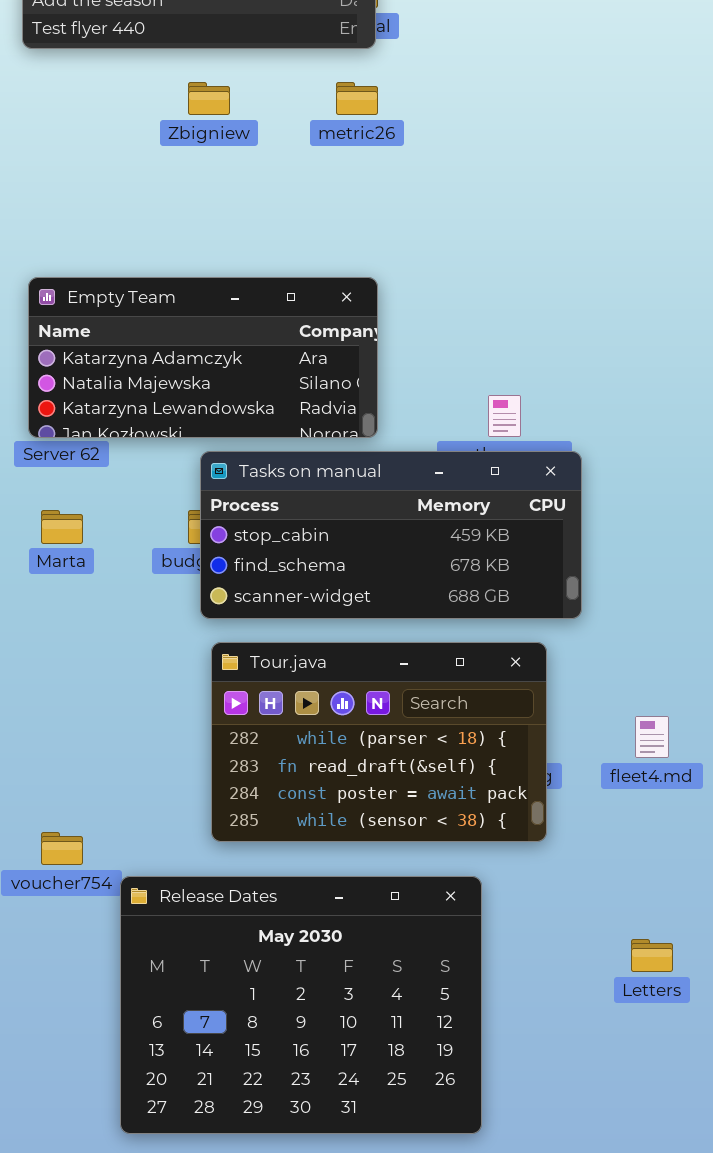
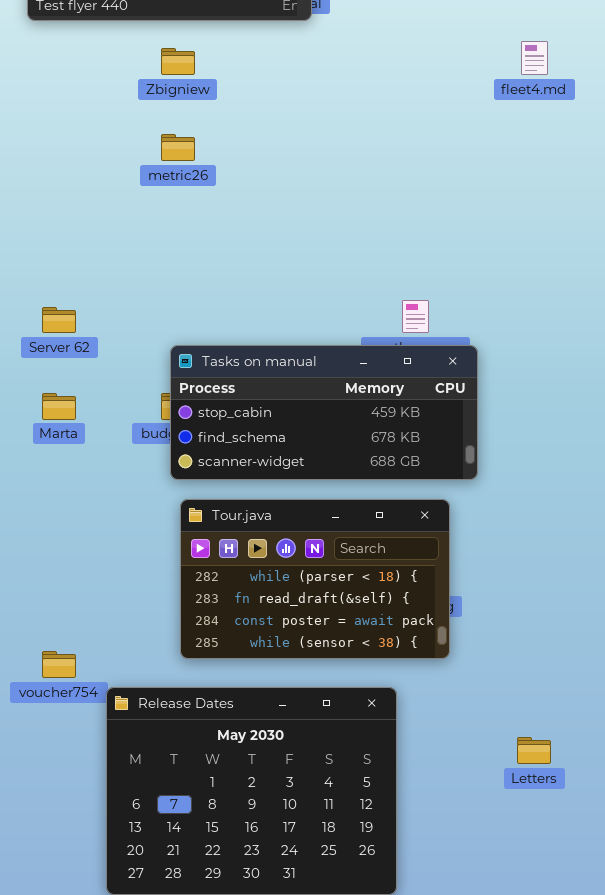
metric26: [336,82,378,115] -> [161,134,195,161], moved
Empty Team: [28,277,378,438] -> none, closed
fleet4.md: [635,716,669,758] -> [521,41,548,75], moved

